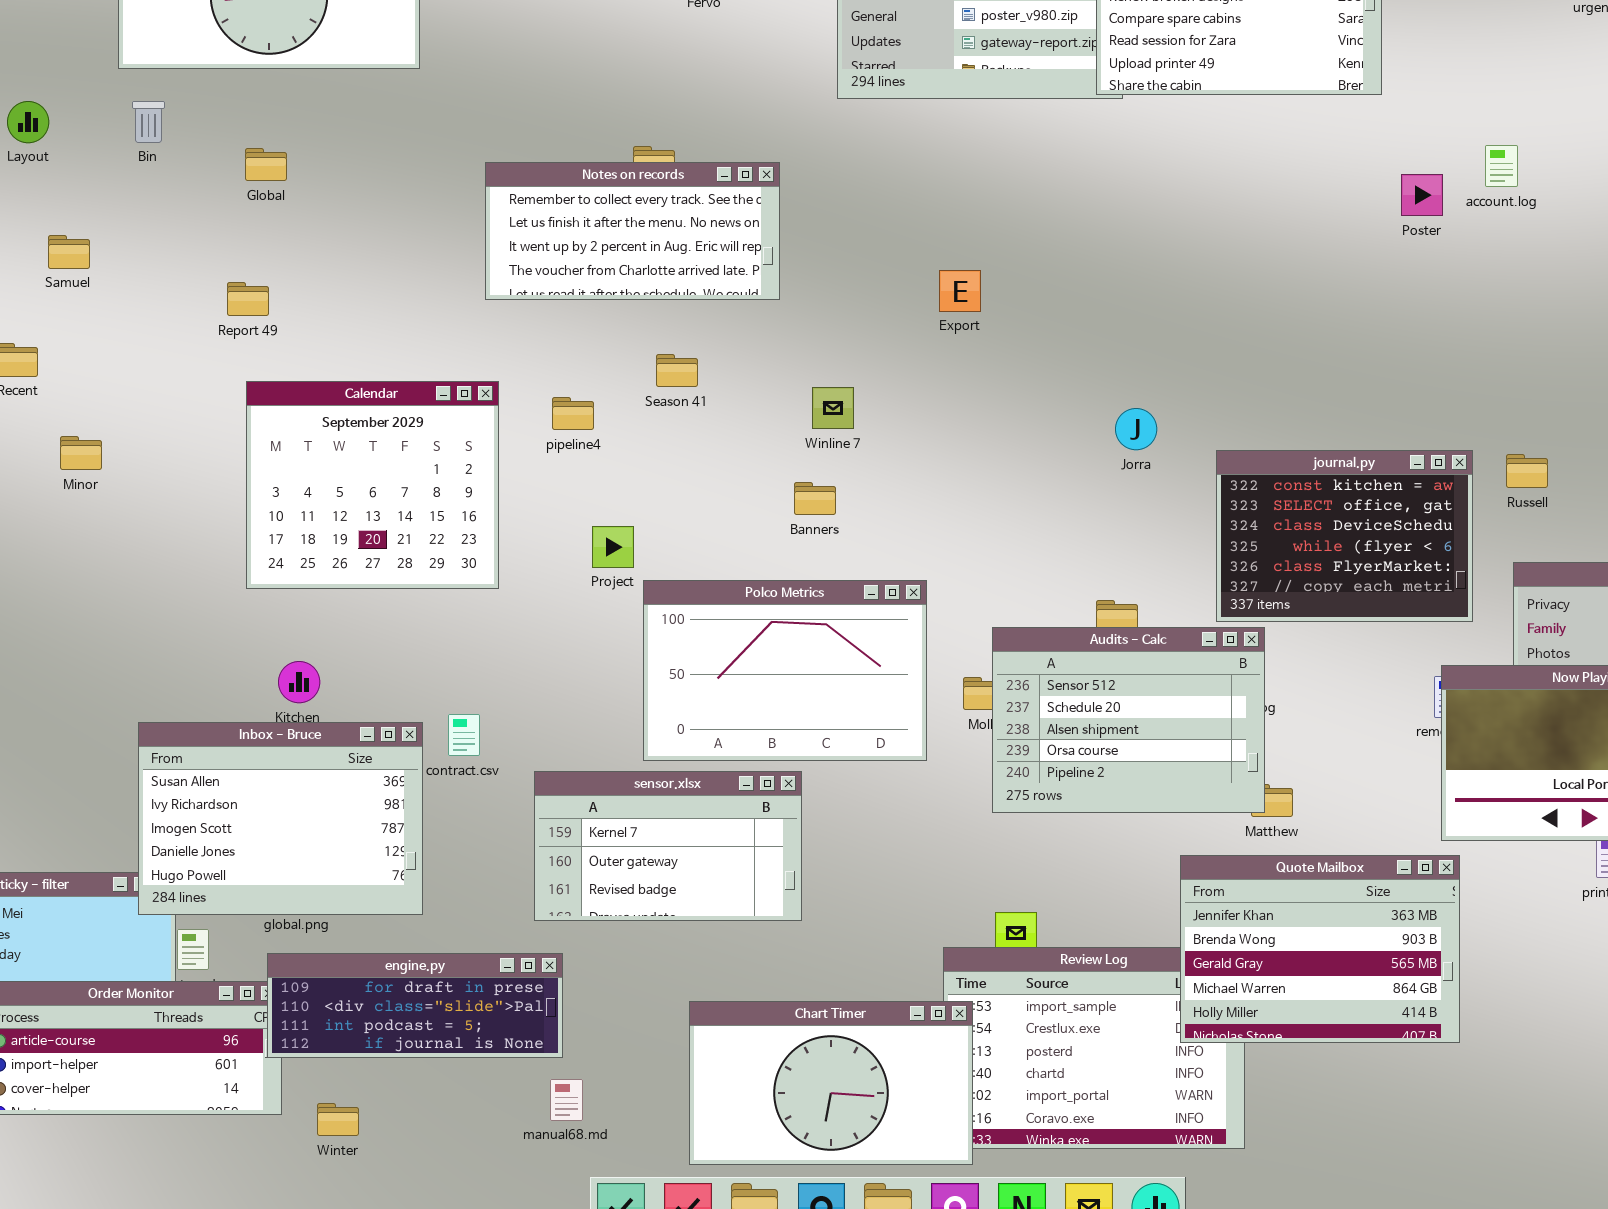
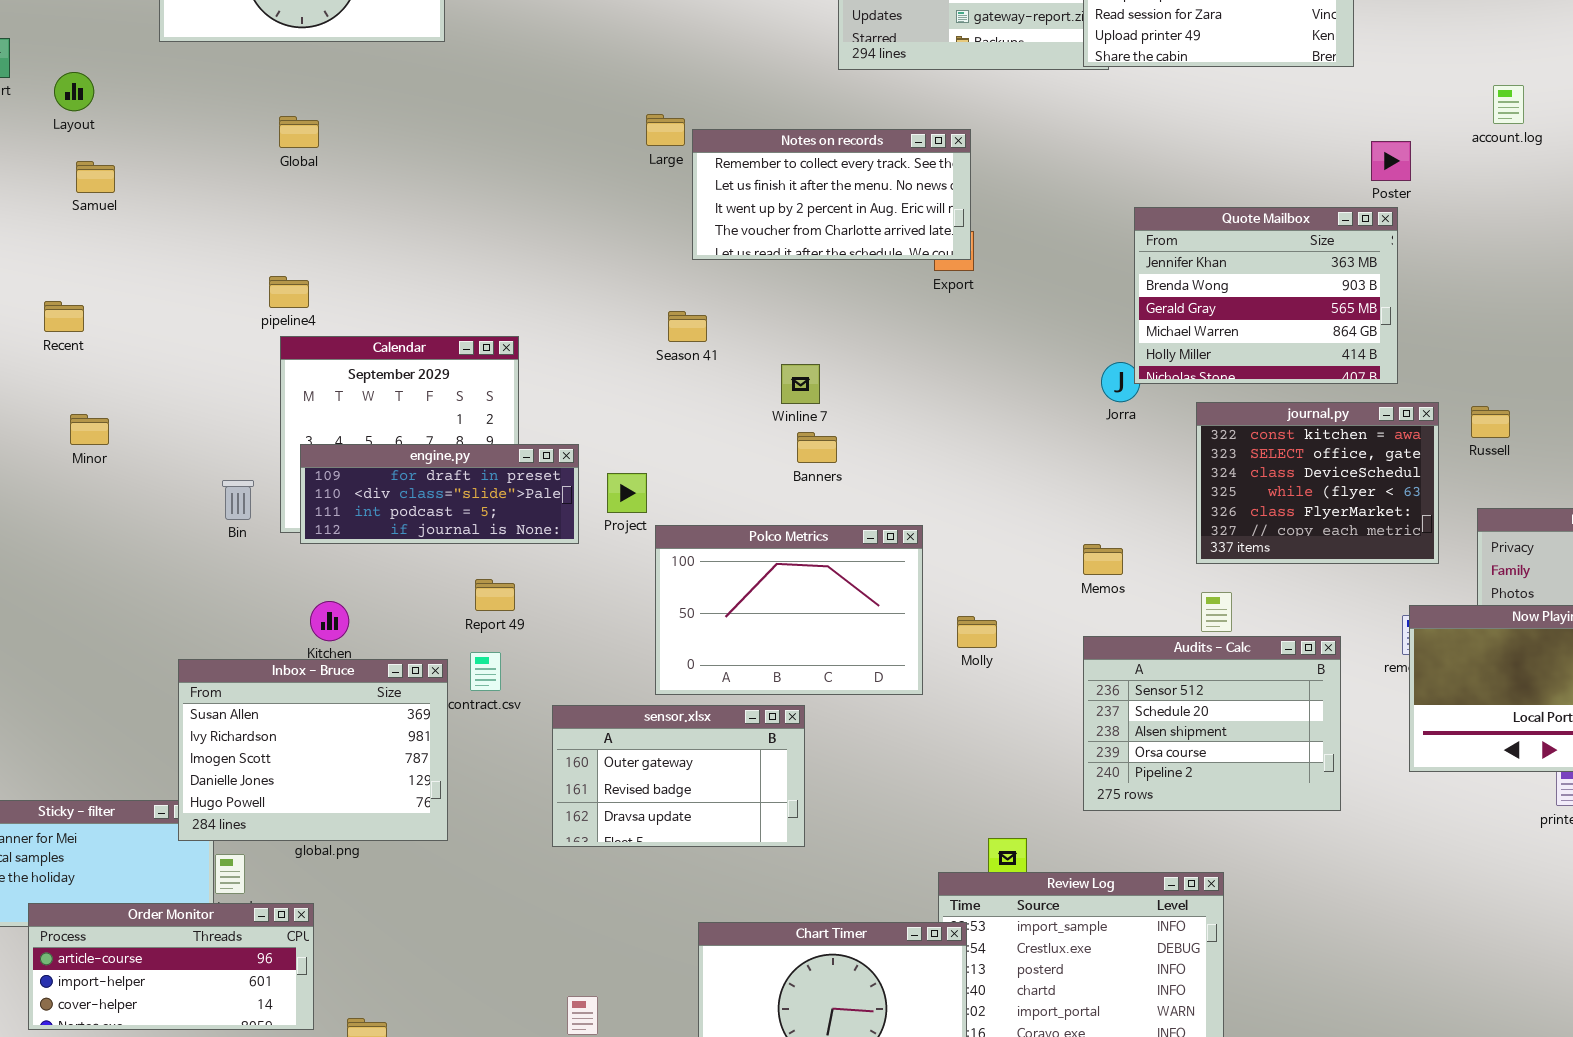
Bin: [132,101,165,143] -> [222,480,254,520], moved
account.log: [1485,145,1518,187] -> [1493,85,1524,124], moved
Notes on records: [485,162,780,300] -> [692,129,971,260], moved
Samuel: [48,235,90,269] -> [76,161,115,193], moved
Report 49: [227,282,269,316] -> [475,579,515,611], moved
Winline 7: [812,387,854,429] -> [781,364,820,404], moved
pipeline4: [552,397,594,430] -> [269,276,309,308], moved
Minor: [60,436,102,470] -> [70,414,109,445], moved
Audits - Calc: [992,627,1265,813] -> [1083,636,1341,811], moved
sensor.xlsx: [534,771,802,921] -> [552,705,805,847], scrolled down 1 row
Quote Mailbox: [1180,855,1460,1043] -> [1134,207,1398,384], moved
engine.py: [267,953,563,1058] -> [300,444,579,544], moved

